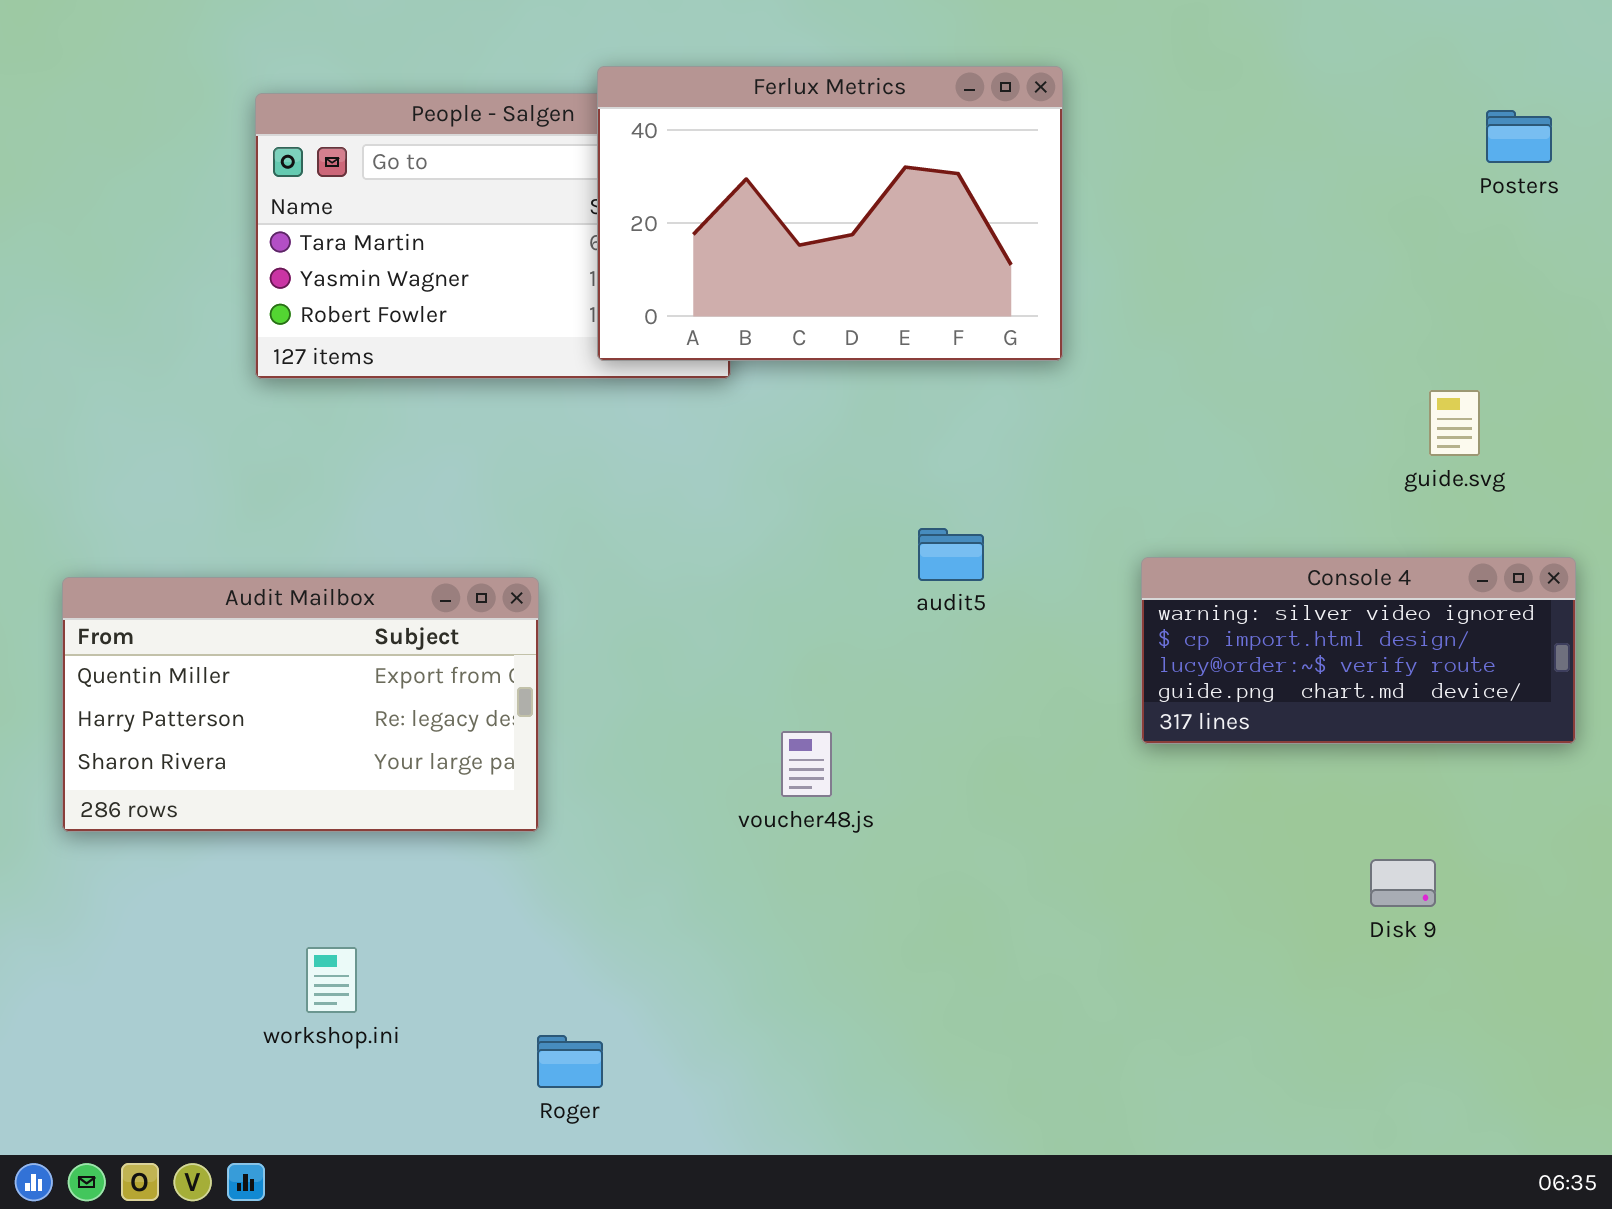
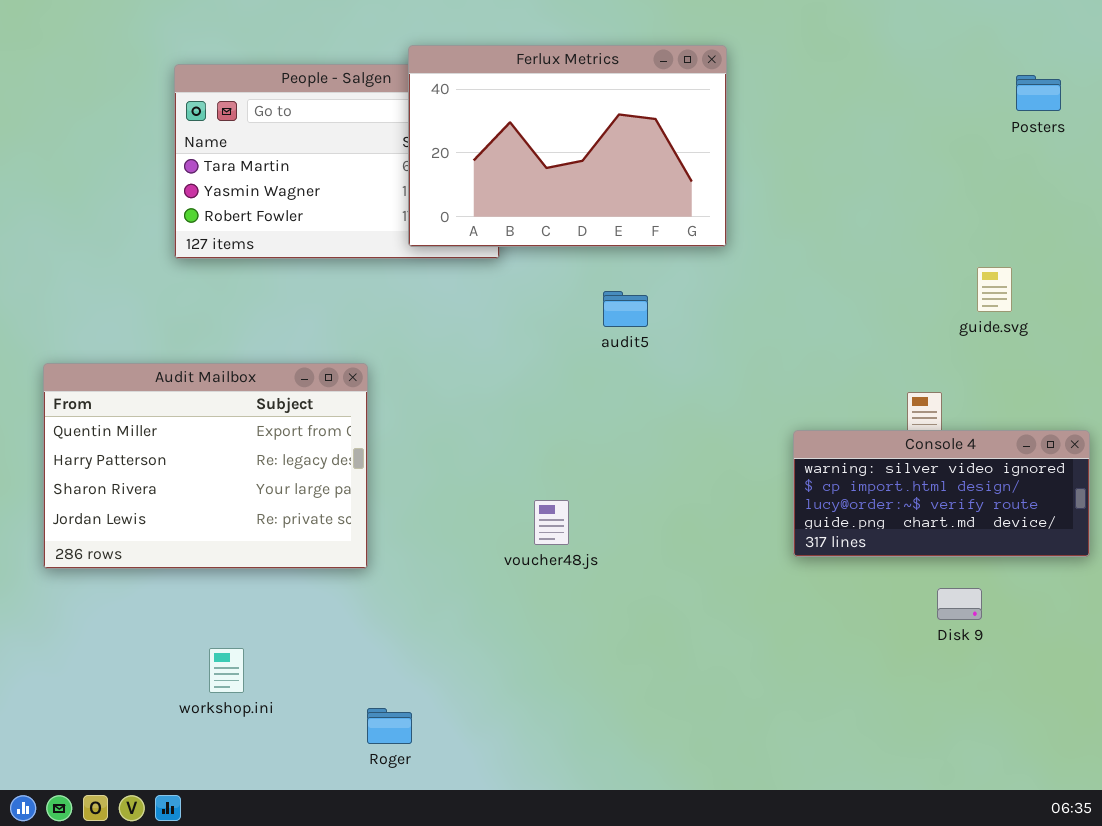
audit5: [918,528,984,581] -> [603,291,648,327], moved
Console 4: [1141,557,1576,744] -> [793,430,1090,557], moved
Audit Mailbox: [62,577,539,832] -> [43,363,368,569], resized

